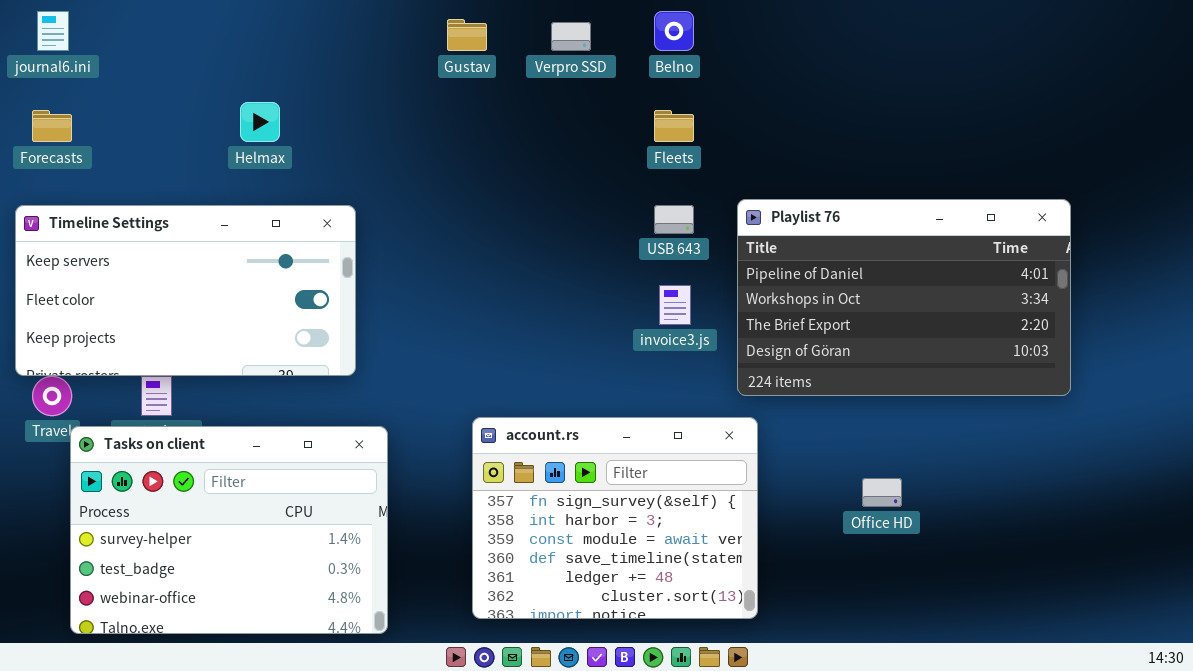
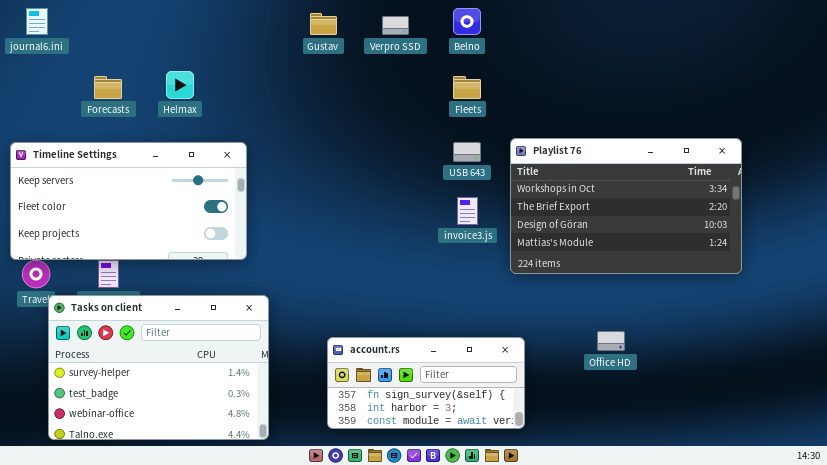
Forecasts: [32,110,72,142] -> [94,76,122,99], moved
Playlist 76: [737,199,1071,396] -> [510,138,742,274], scrolled down 1 row
account.rs: [472,417,758,619] -> [327,337,525,429], resized

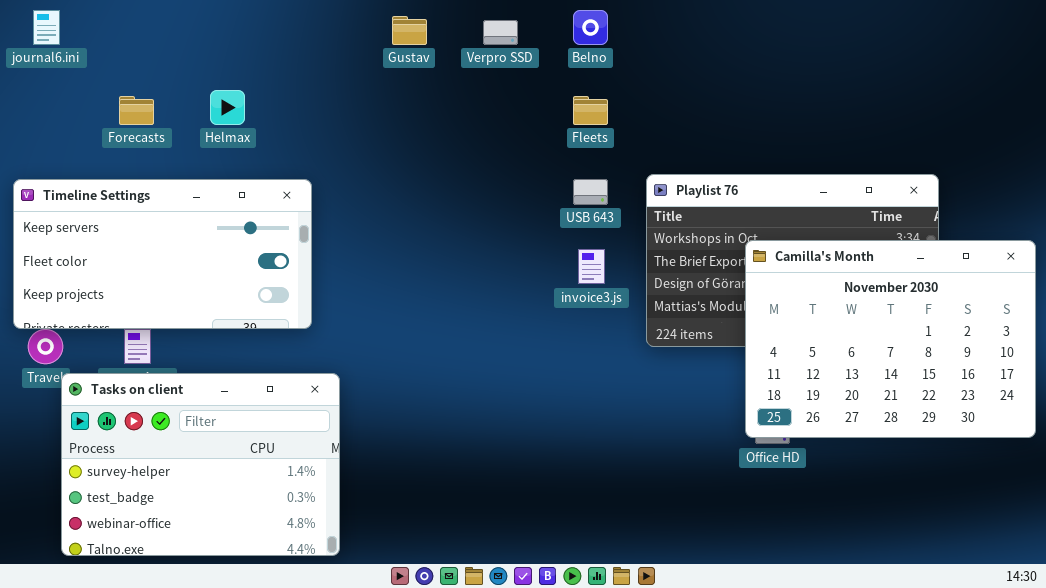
Camilla's Month: none -> [745,240,1036,438], opened
account.rs: [327,337,525,429] -> none, closed

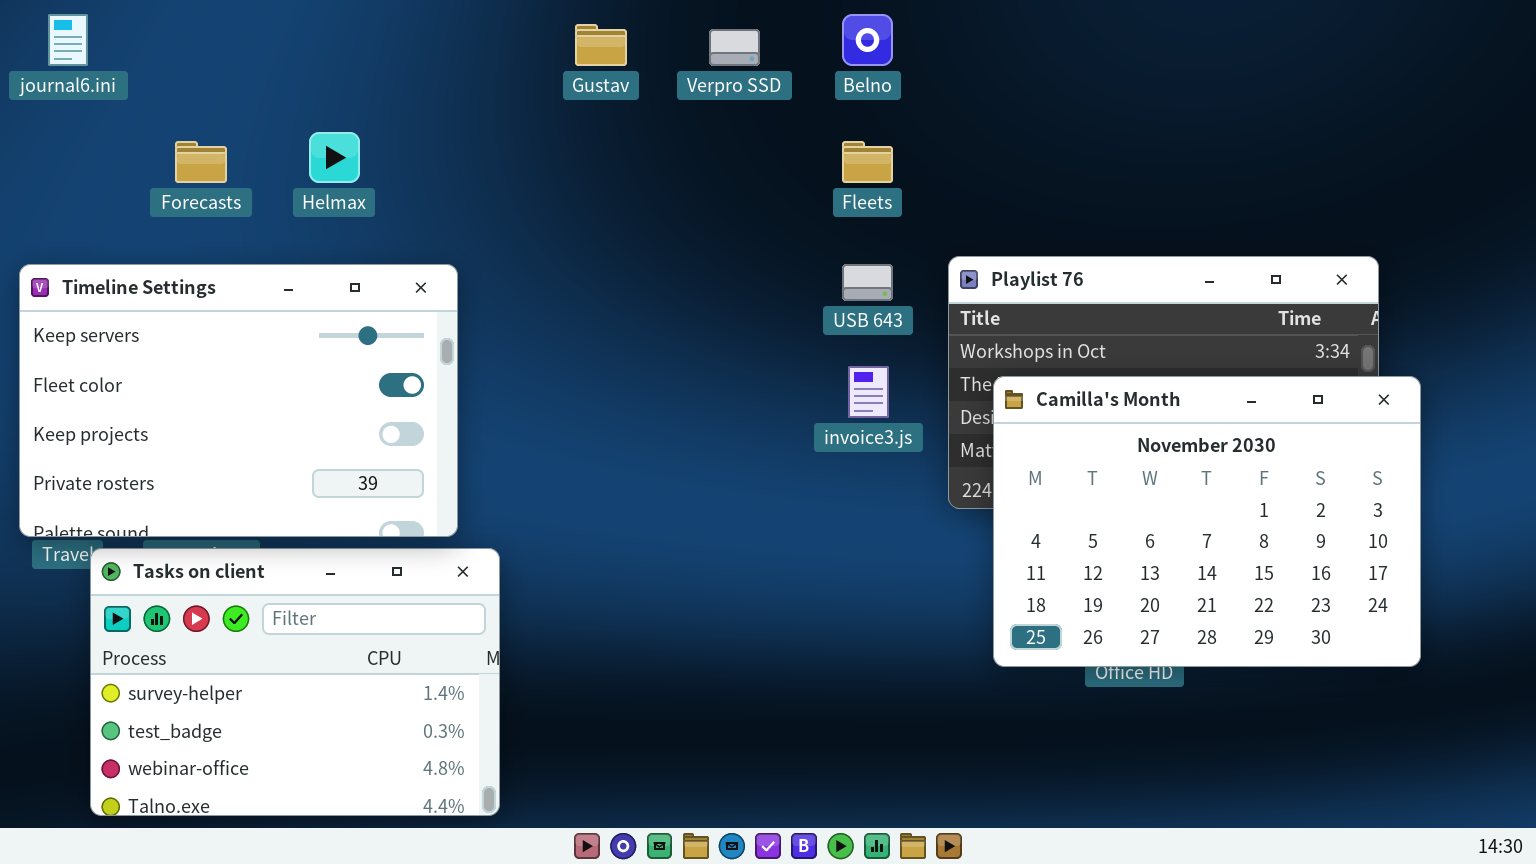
Timeline Settings: [13,179,312,329] -> [19,264,458,537], resized
Camilla's Month: [745,240,1036,438] -> [993,376,1421,667], moved

